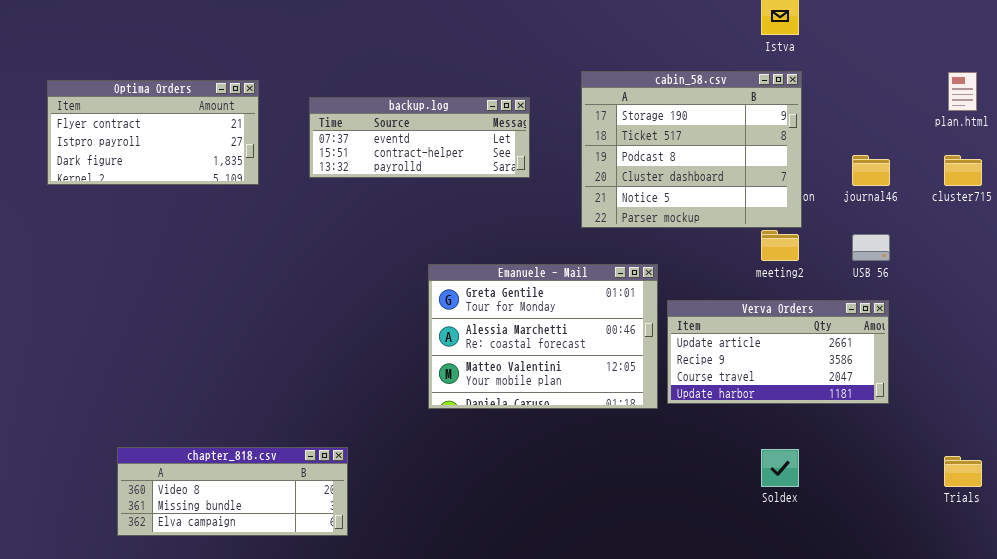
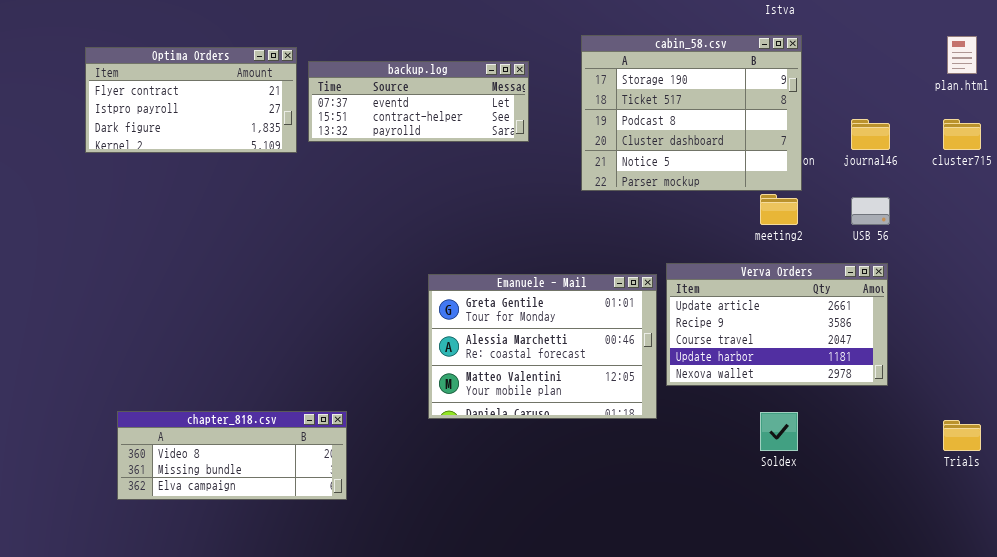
Optima Orders: [47,80,259,185] -> [85,47,297,153], moved
Emanuele - Mail: [428,264,658,409] -> [428,274,657,419], moved
Verva Orders: [667,300,889,404] -> [666,263,888,386], resized

